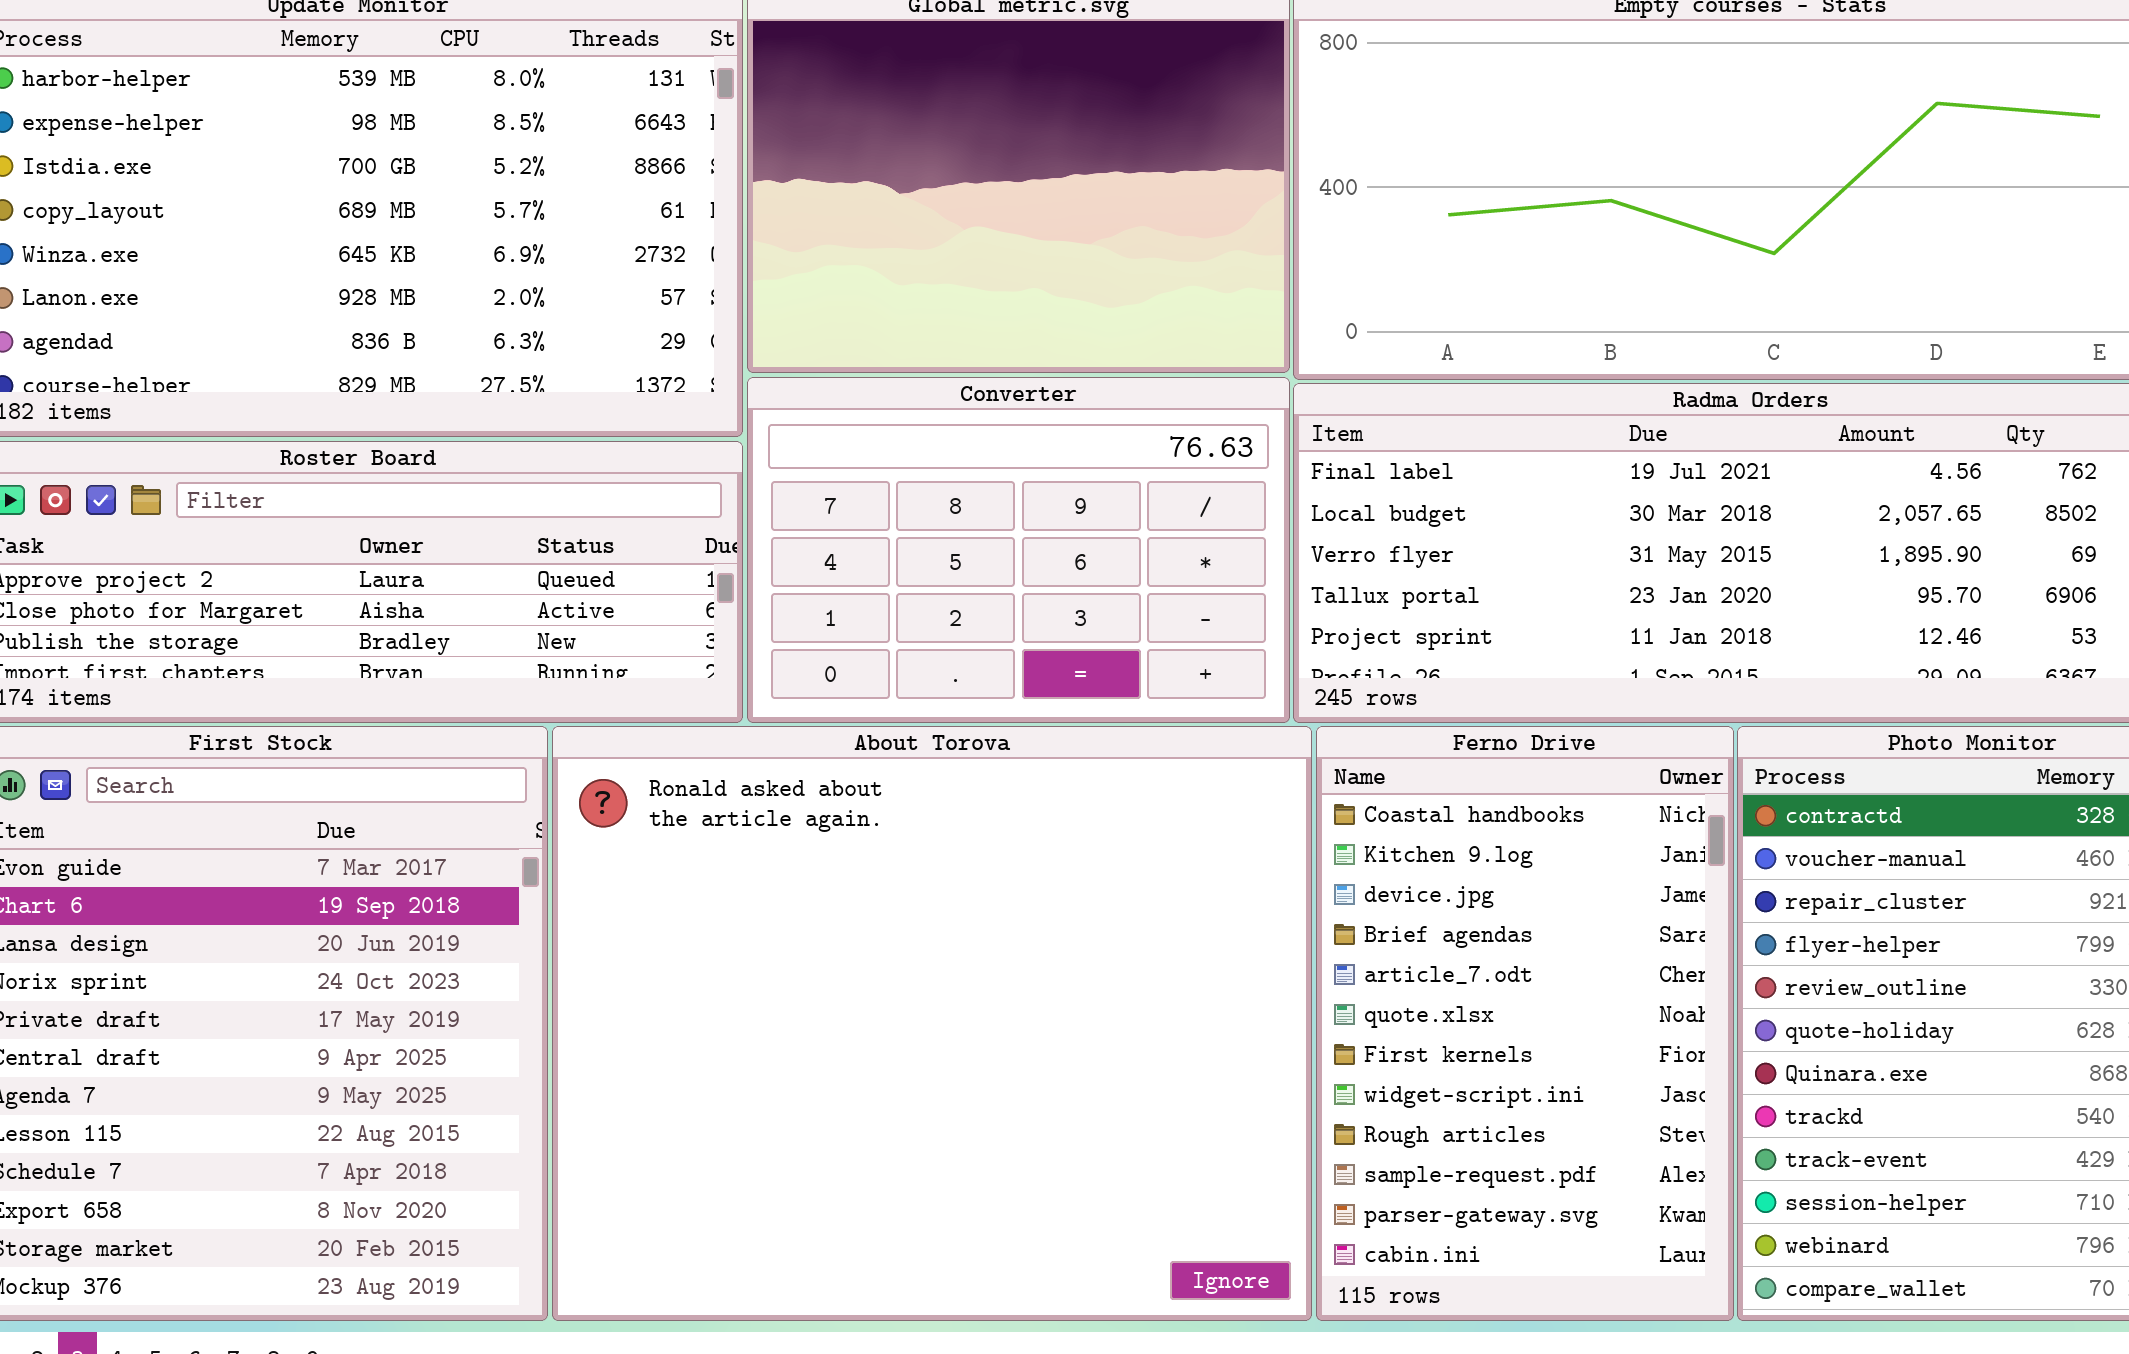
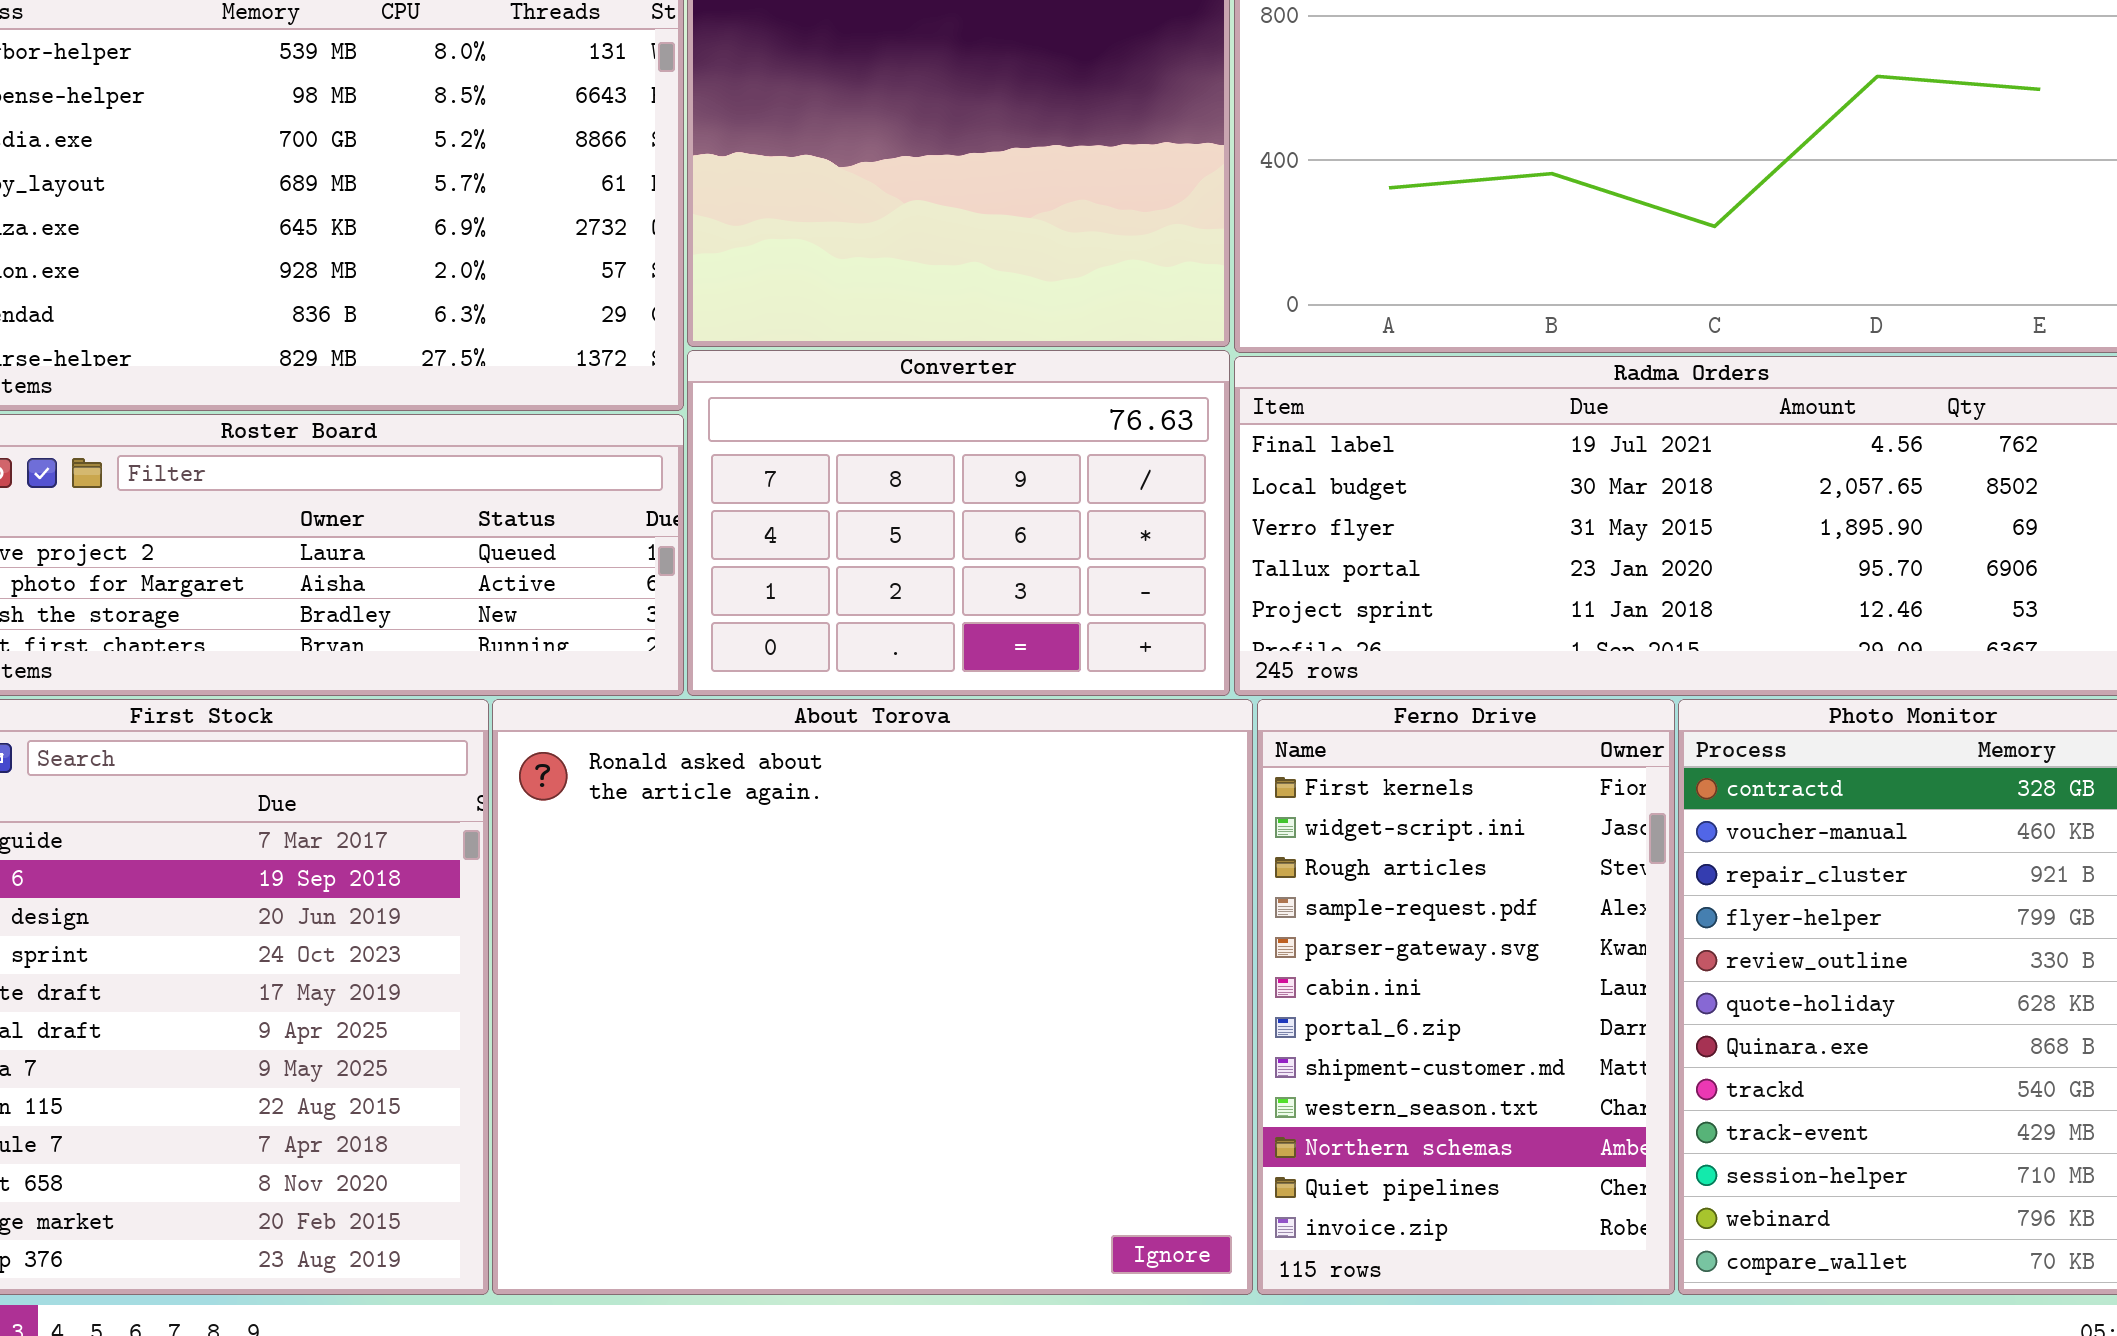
Ferno Drive: [1316,726,1734,1321] -> [1257,699,1675,1295], scrolled down 6 rows

